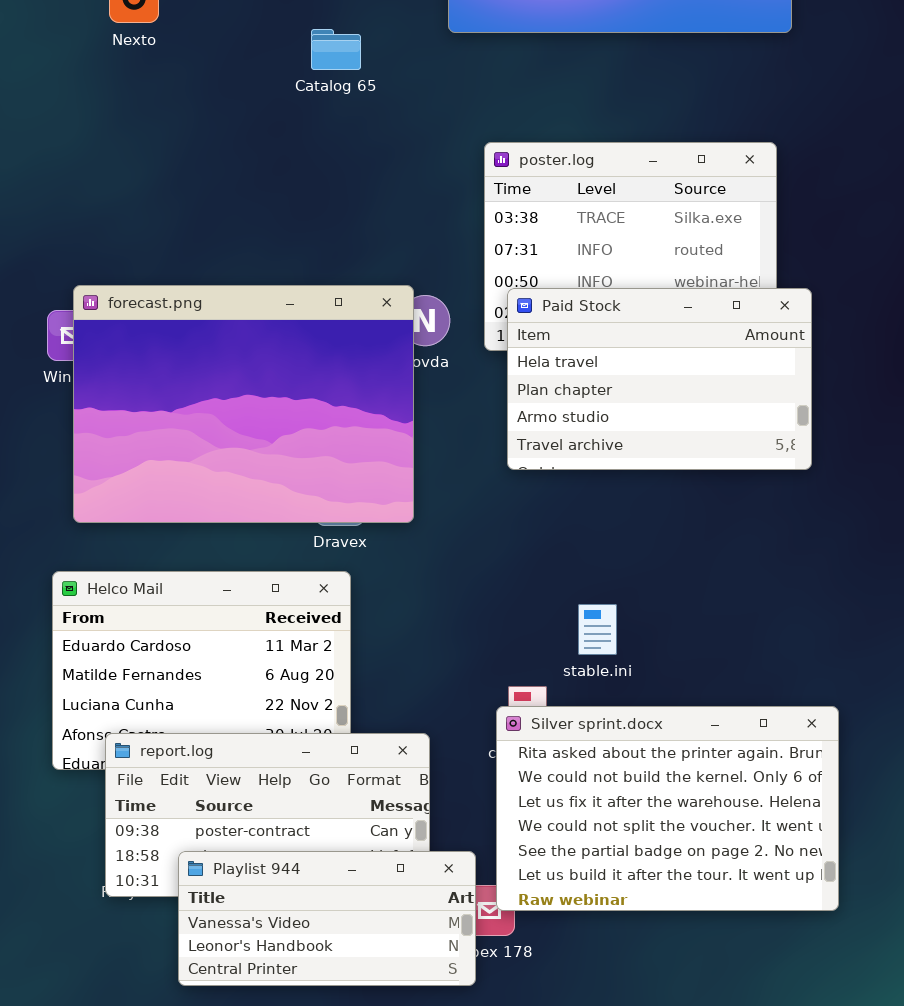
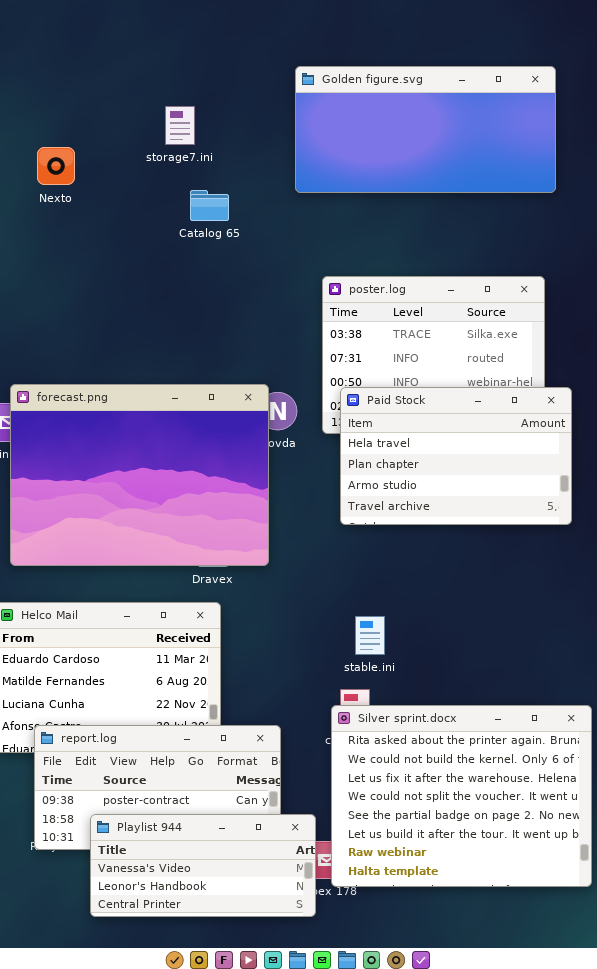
stable.ini: [578,604,617,655] -> [355,616,385,655], moved
Silver sprint.docx: [496,706,839,911] -> [331,705,592,887], resized

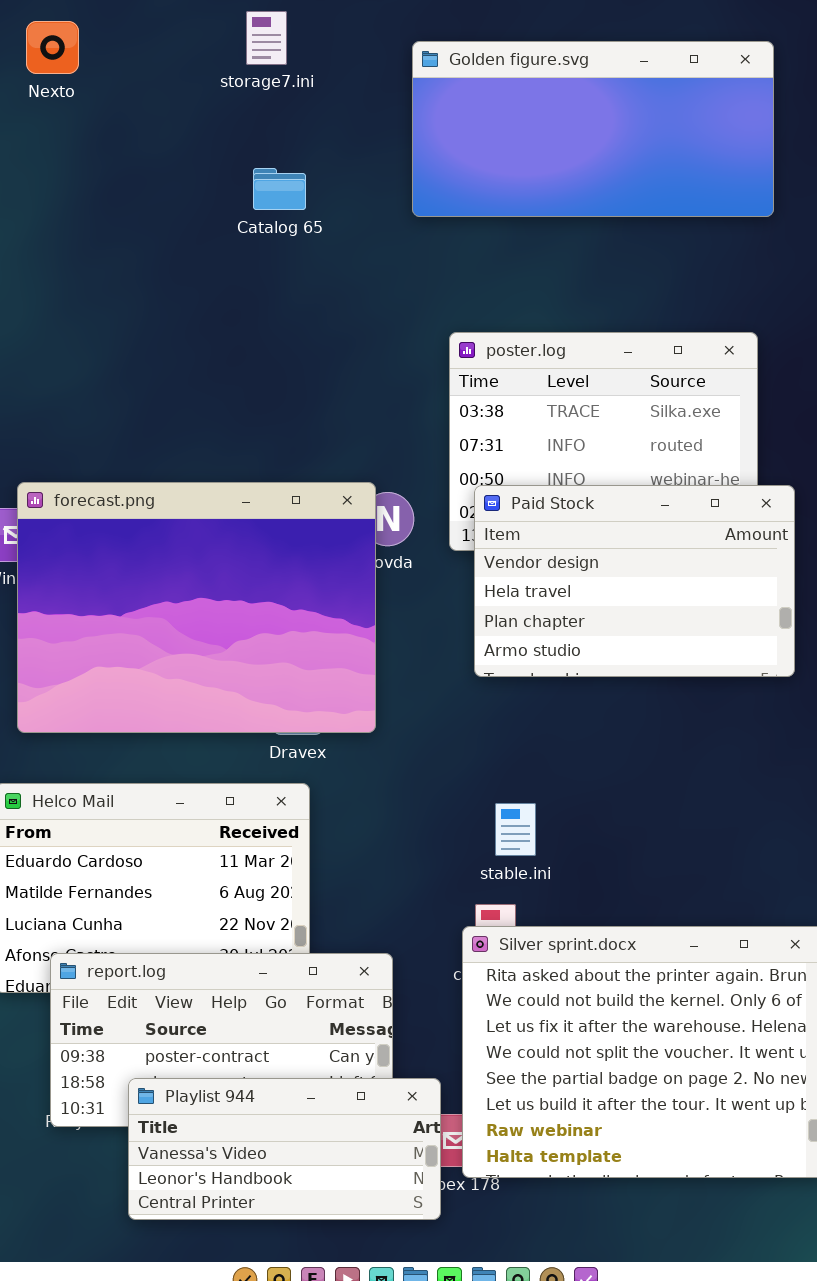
storage7.ini: [165,106,195,145] -> [246,11,287,65], moved
Nexto: [37,147,75,185] -> [26,21,79,74], moved
Catalog 65: [190,190,229,221] -> [253,168,306,210], moved
Paid Stock: [340,387,572,525] -> [474,485,795,677], scrolled up 1 row

